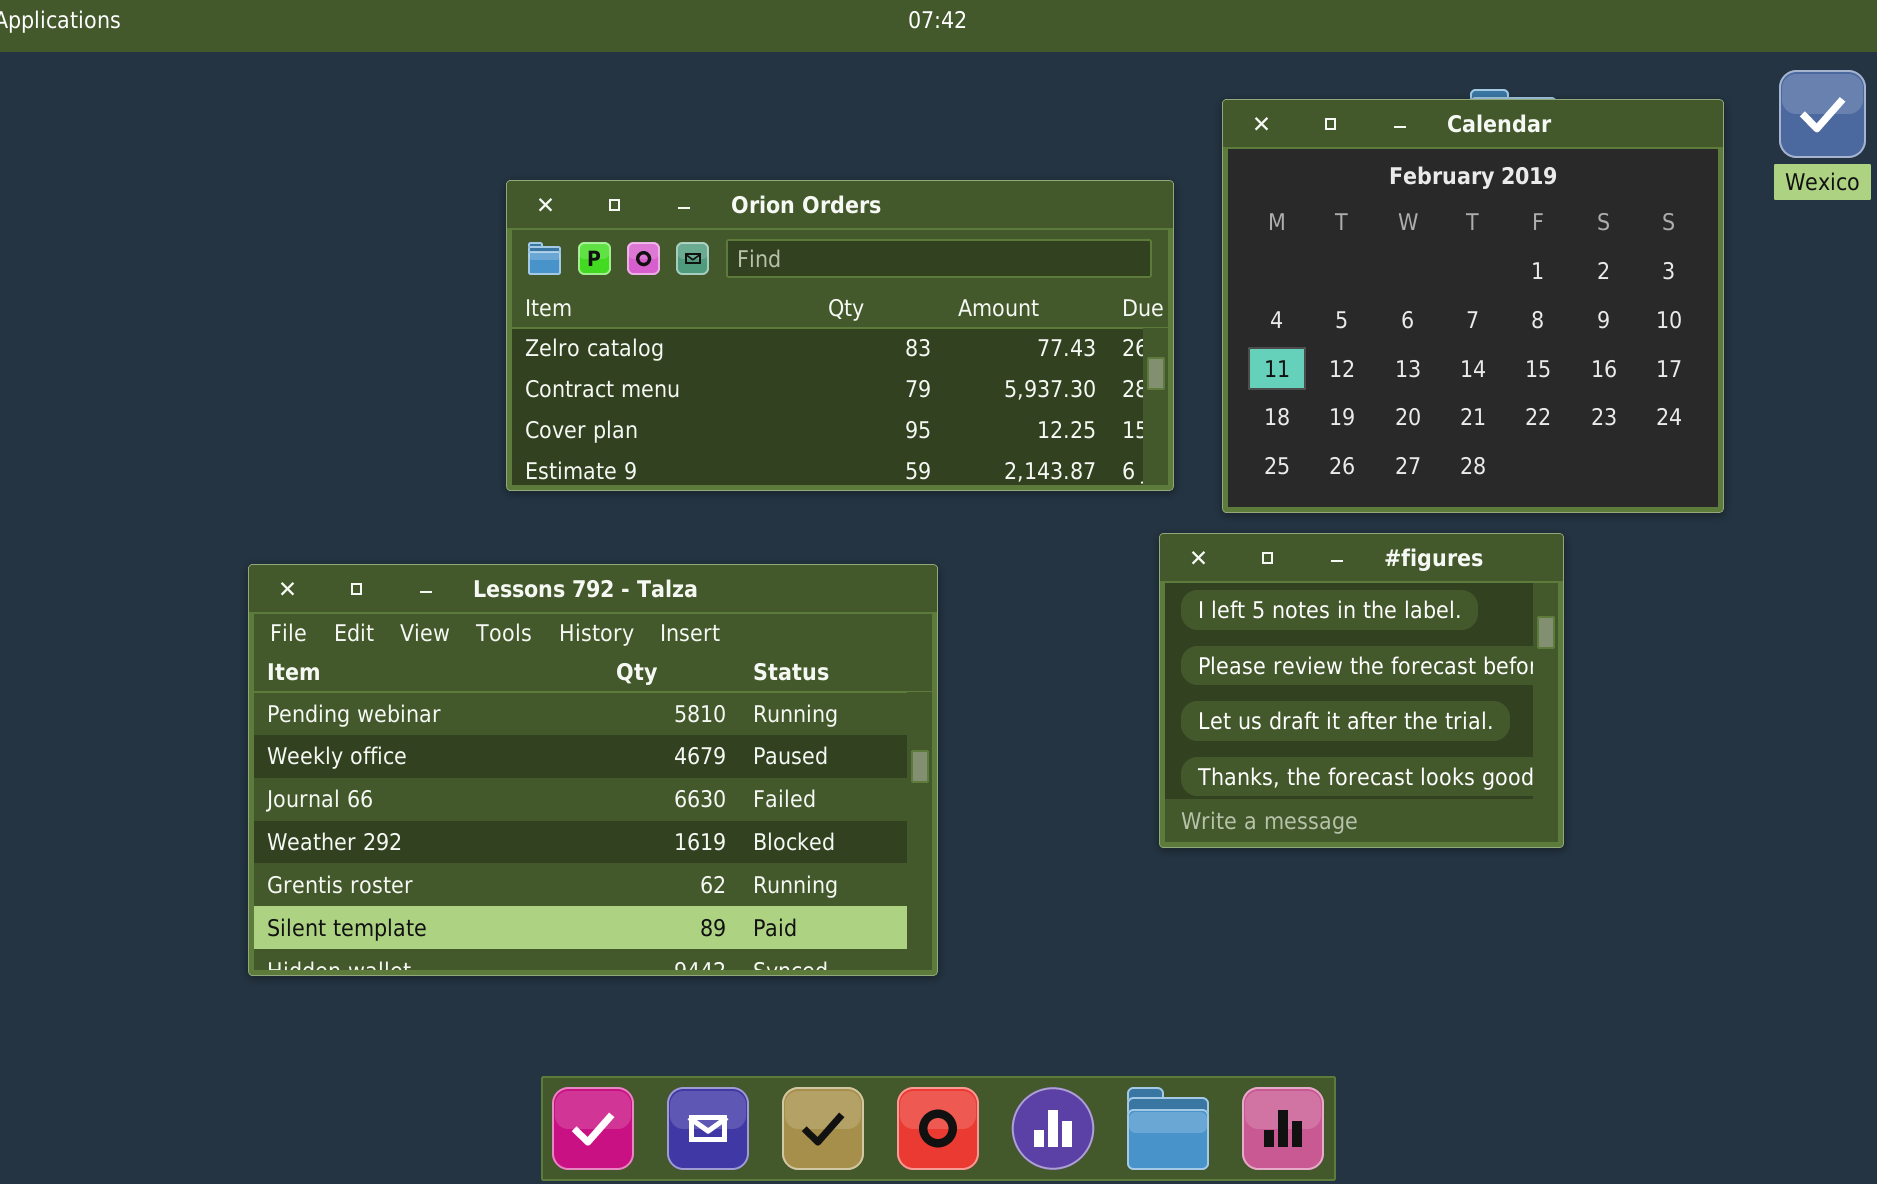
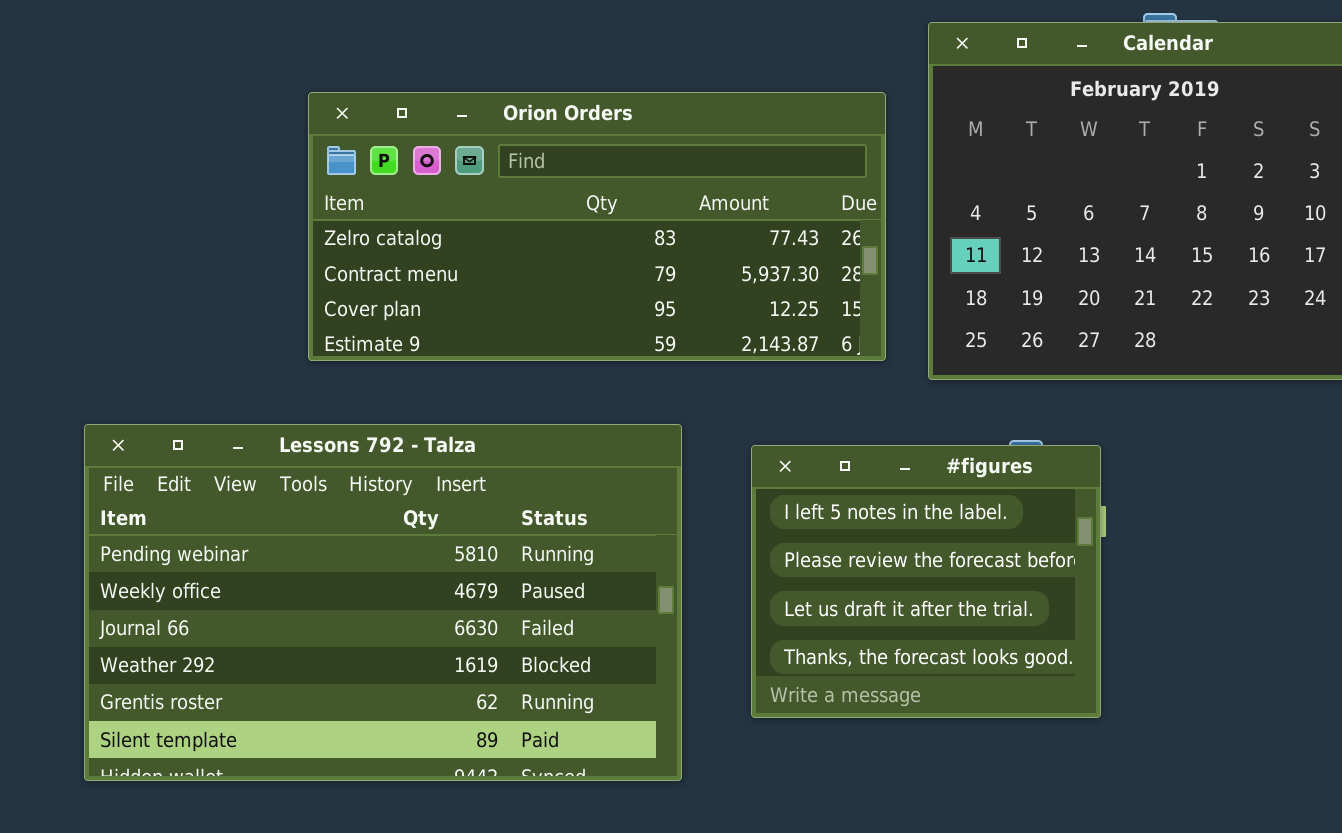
#figures: [1159,533,1564,848] -> [751,445,1101,718], moved

